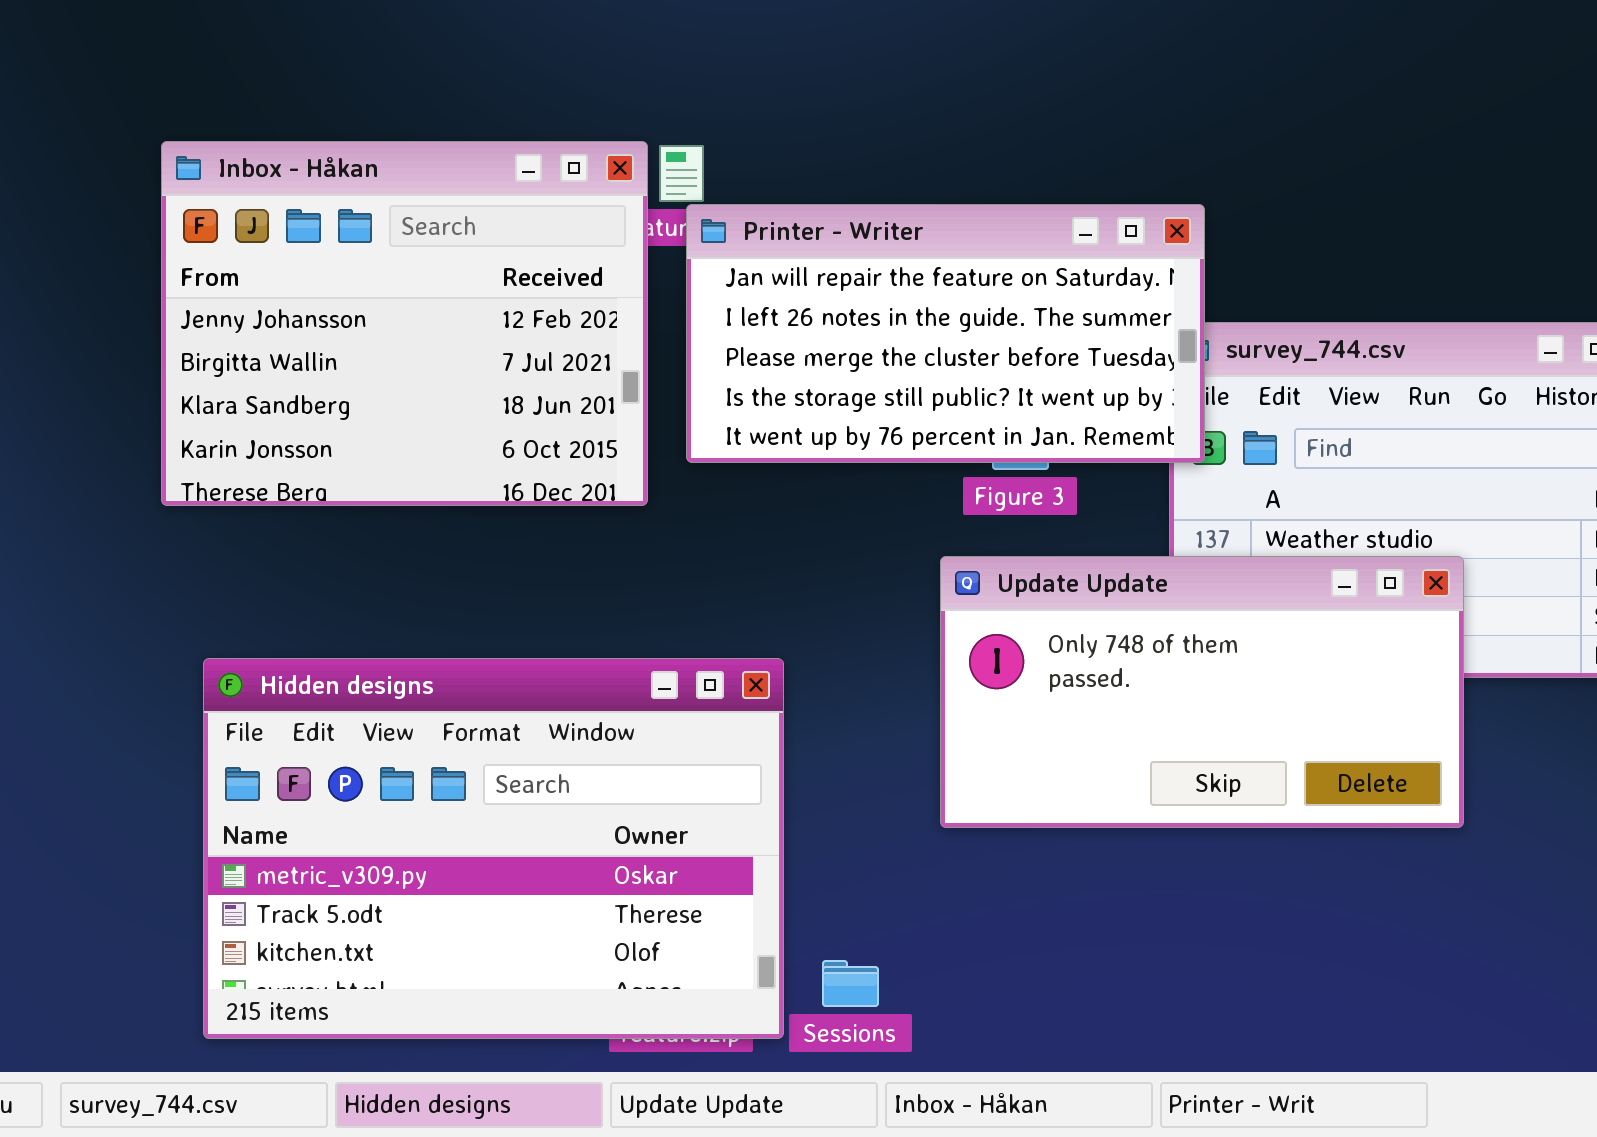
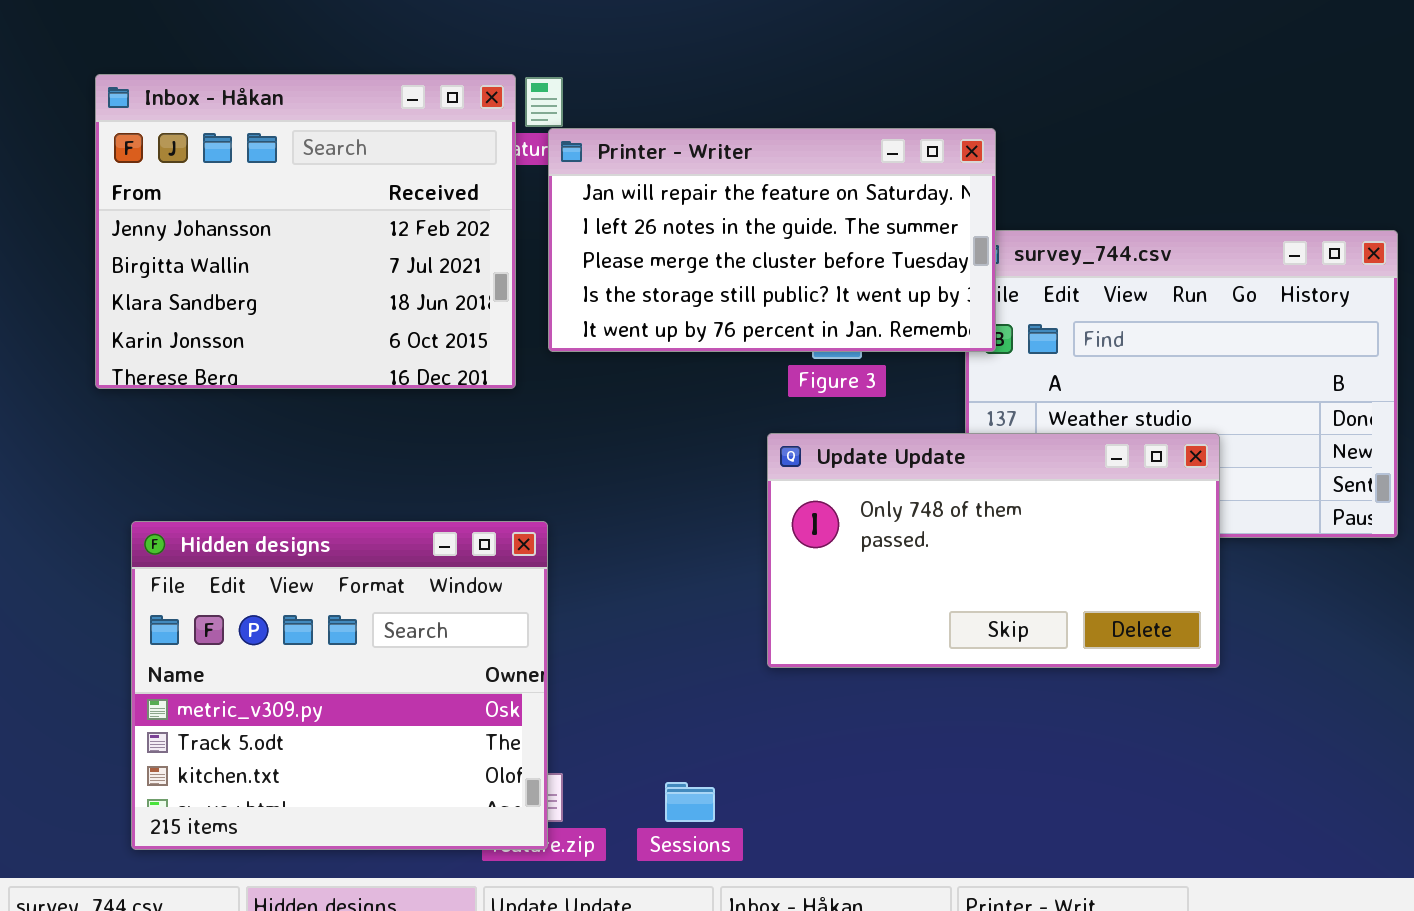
Hidden designs: [203,658,784,1039] -> [131,521,548,850], resized

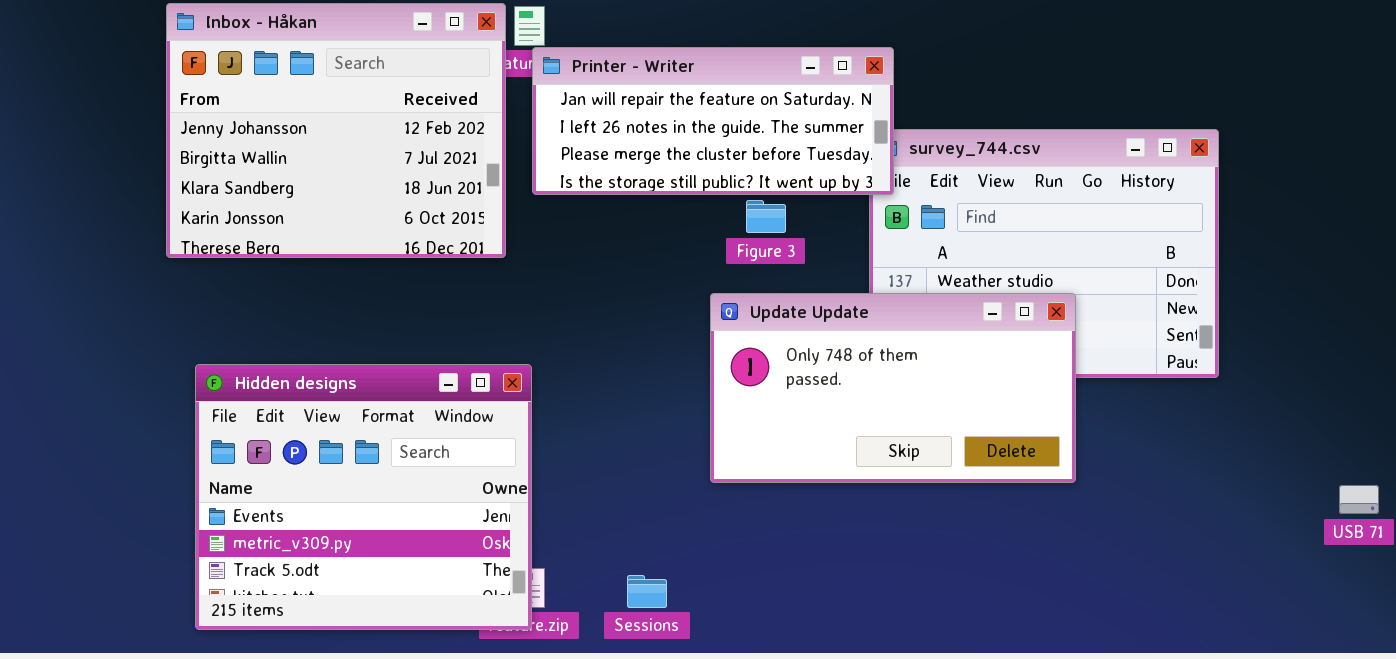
Printer - Writer: [548,128,996,352] -> [532,47,894,195], resized
Hidden designs: [131,521,548,850] -> [195,364,532,630], scrolled up 1 row

